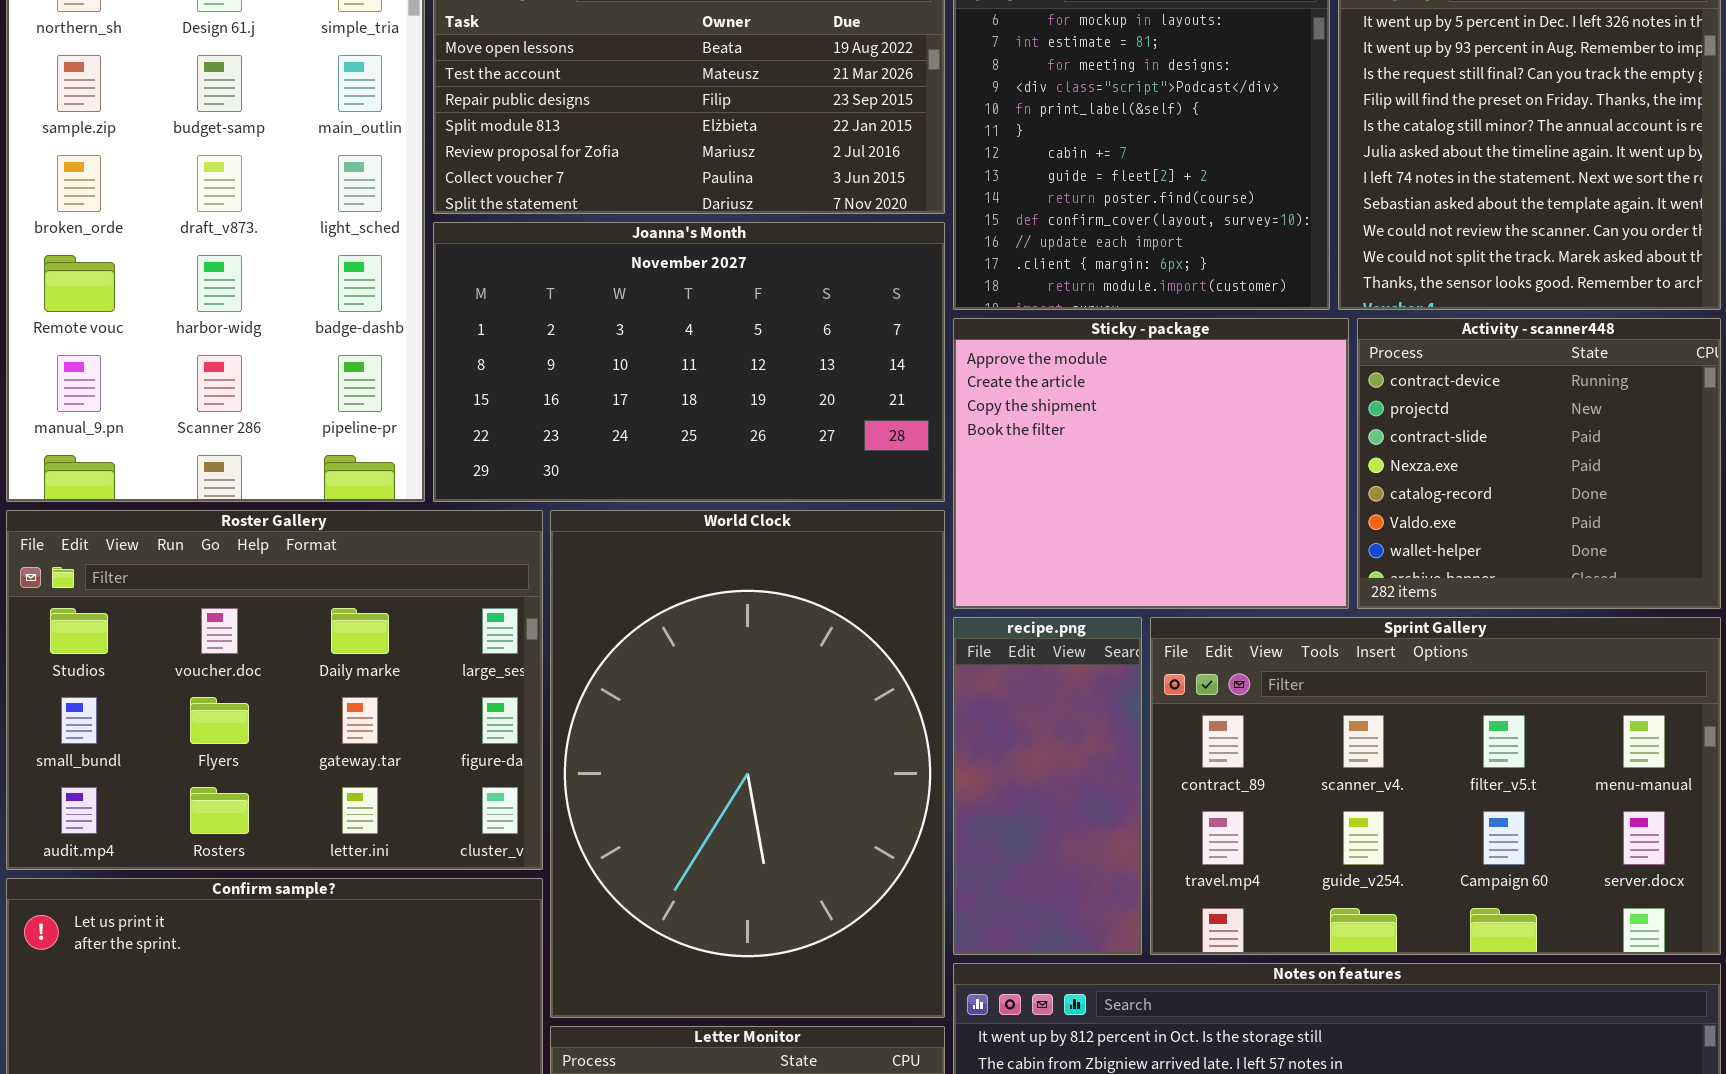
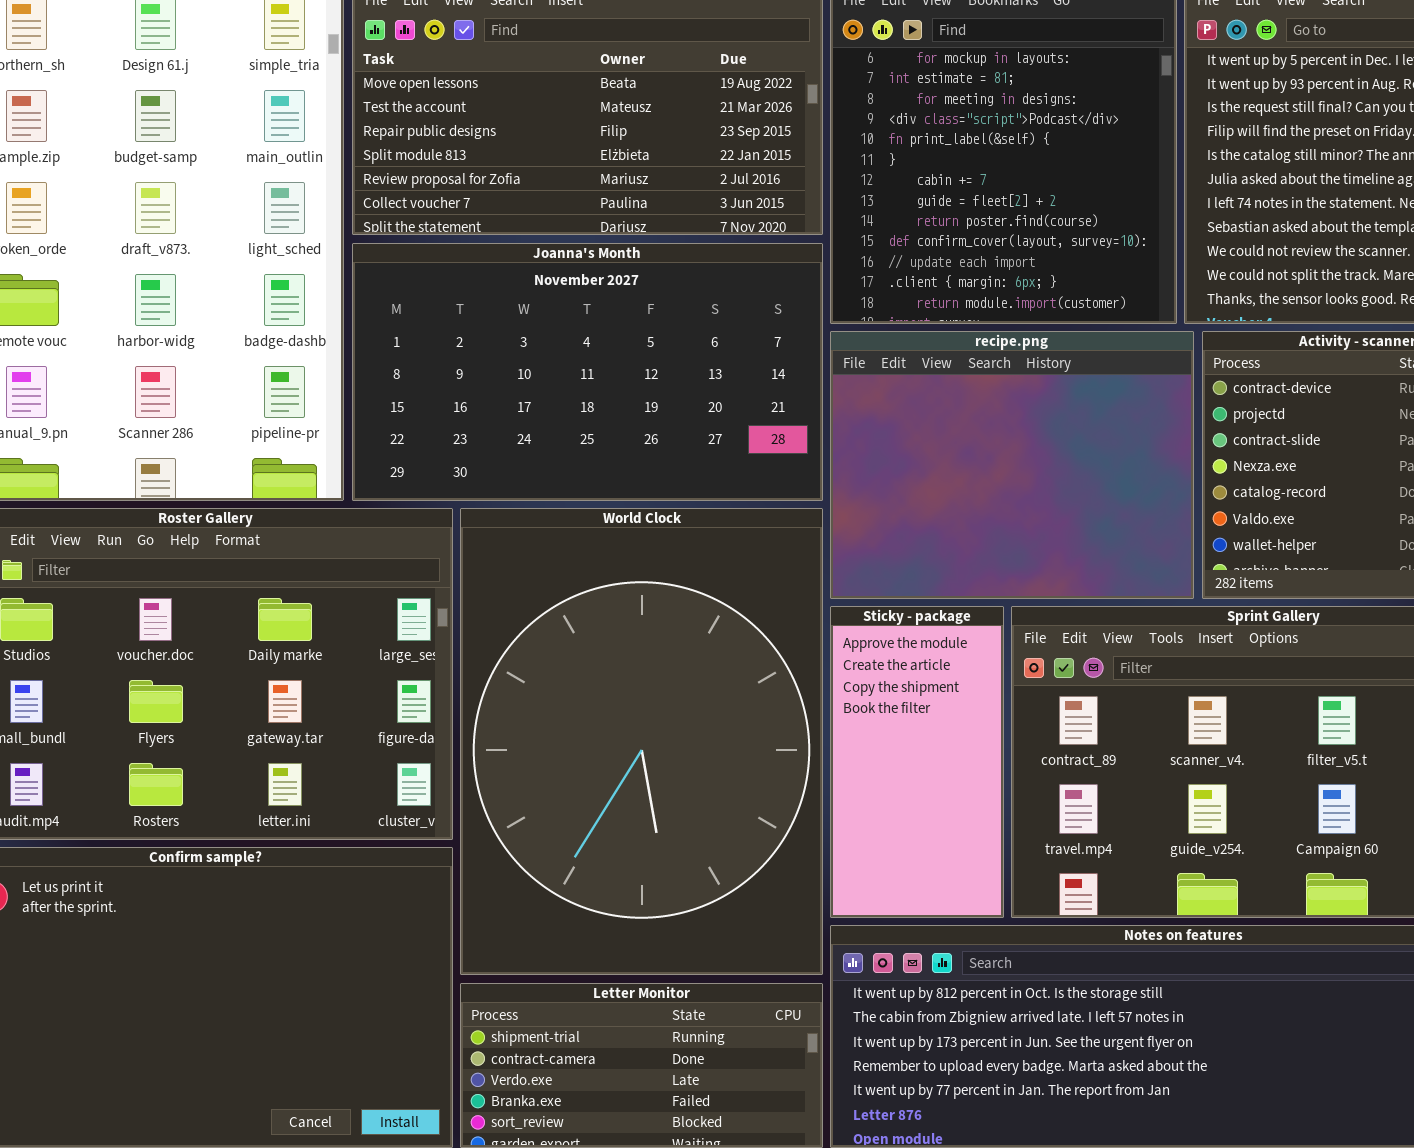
Sticky - package: [953,318,1349,609] -> [830,606,1004,918], moved, resized
recipe.png: [953,617,1142,955] -> [830,331,1194,599], moved, resized

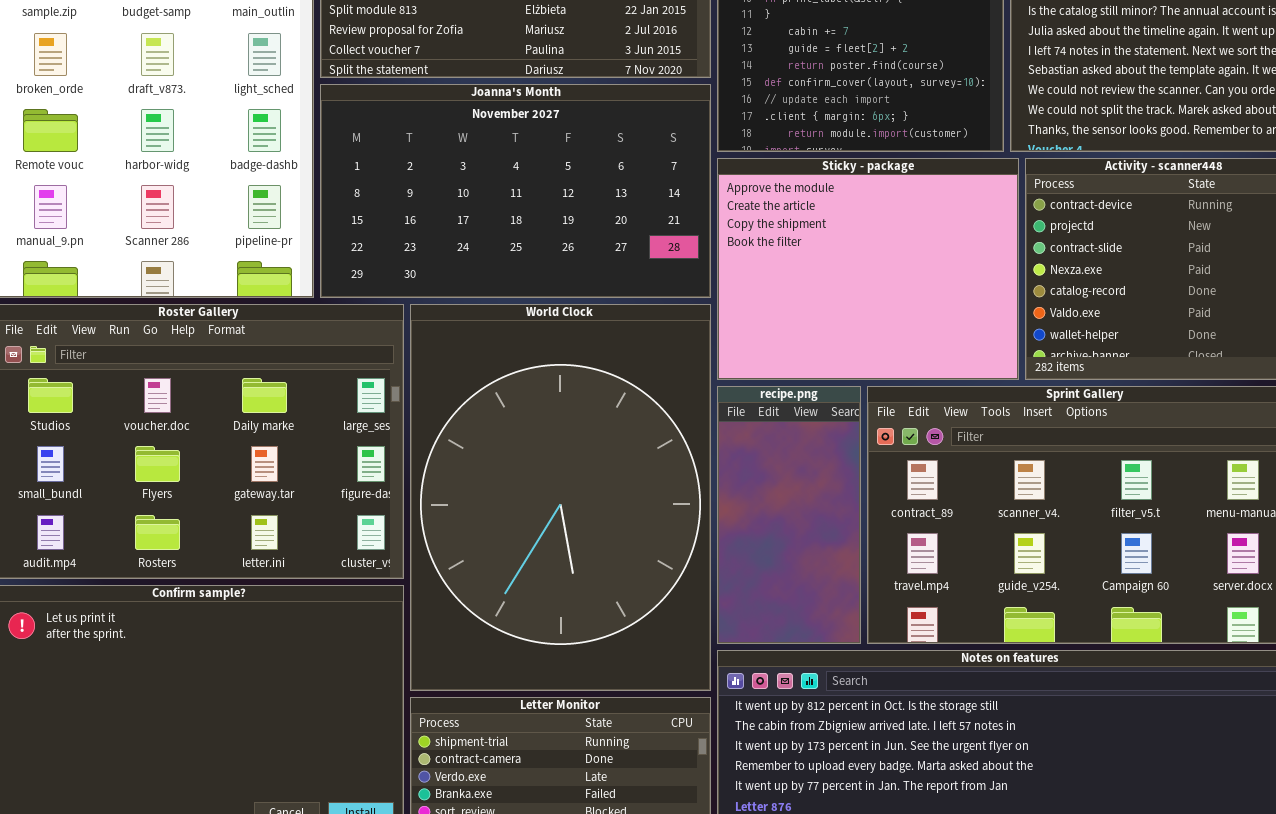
recipe.png: [830,331,1194,599] -> [717,386,861,644], moved, resized
Sticky - package: [830,606,1004,918] -> [717,158,1019,380], moved, resized

